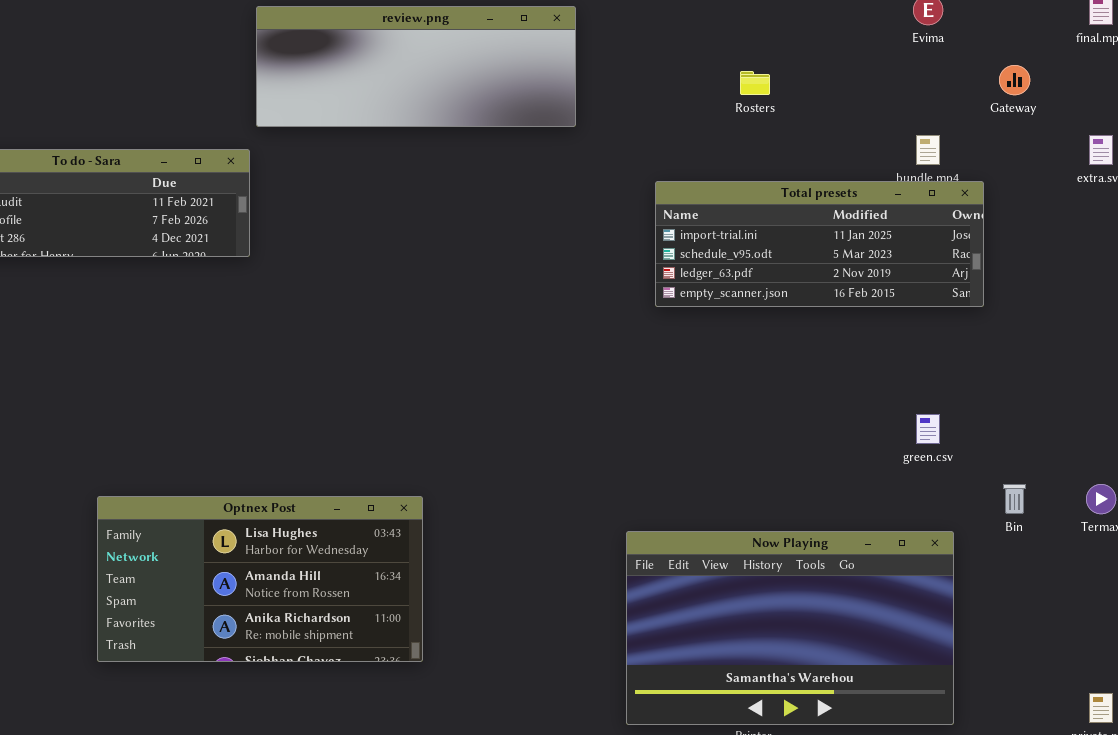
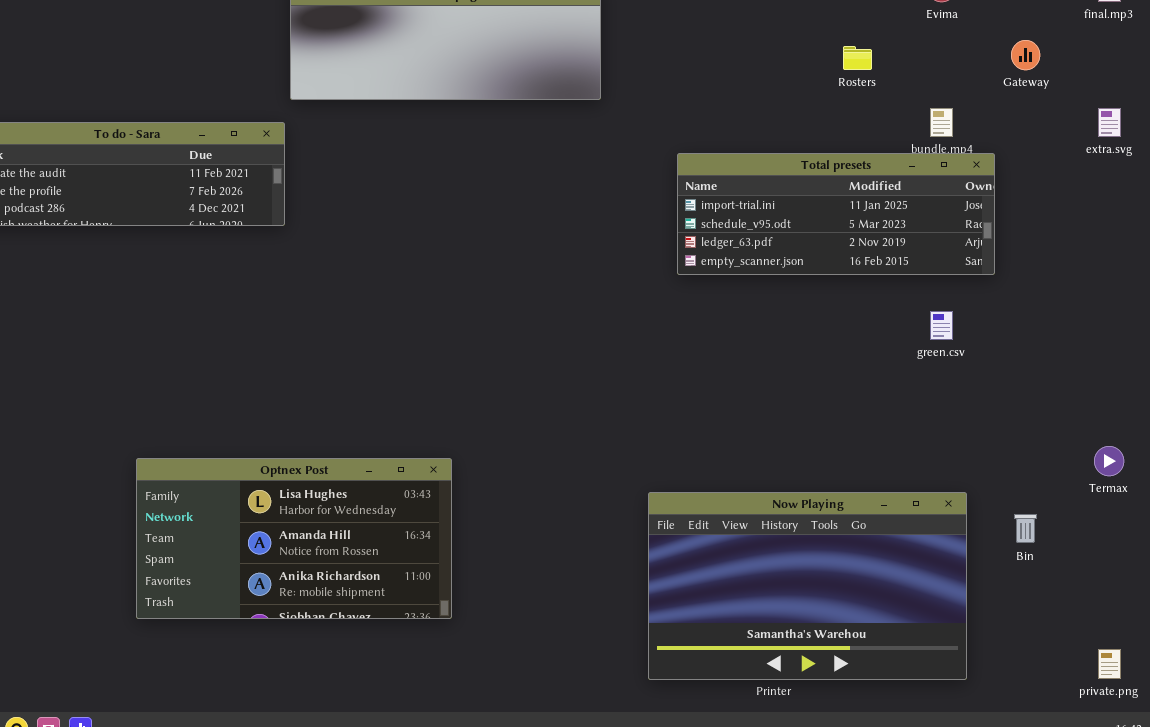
Rosters: [740,71,770,95] -> [843,46,872,70], moved
green.csv: [916,414,940,444] -> [930,311,953,340], moved
Bin: [1003,484,1026,514] -> [1014,514,1037,543], moved

